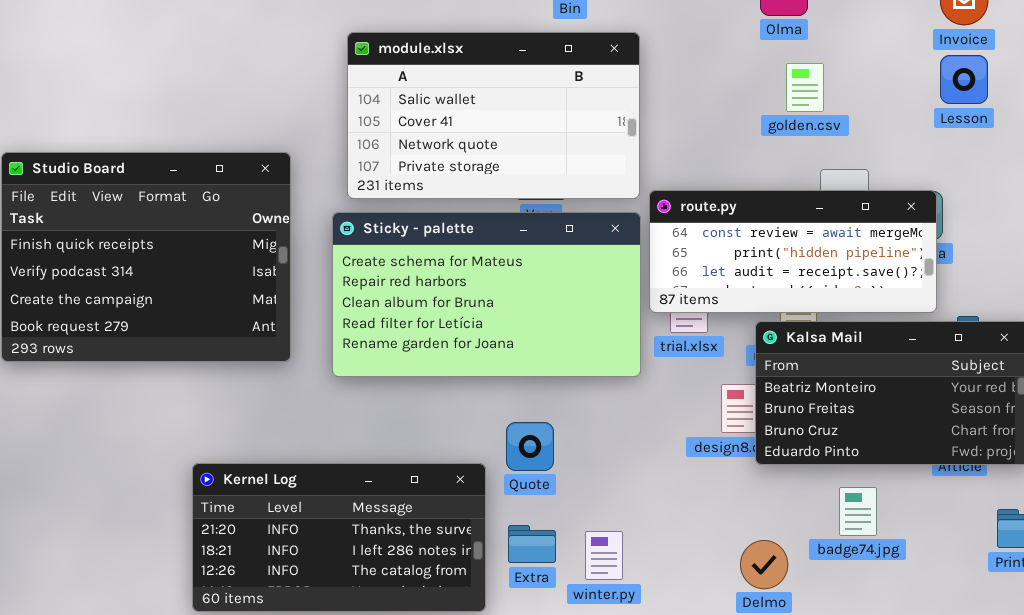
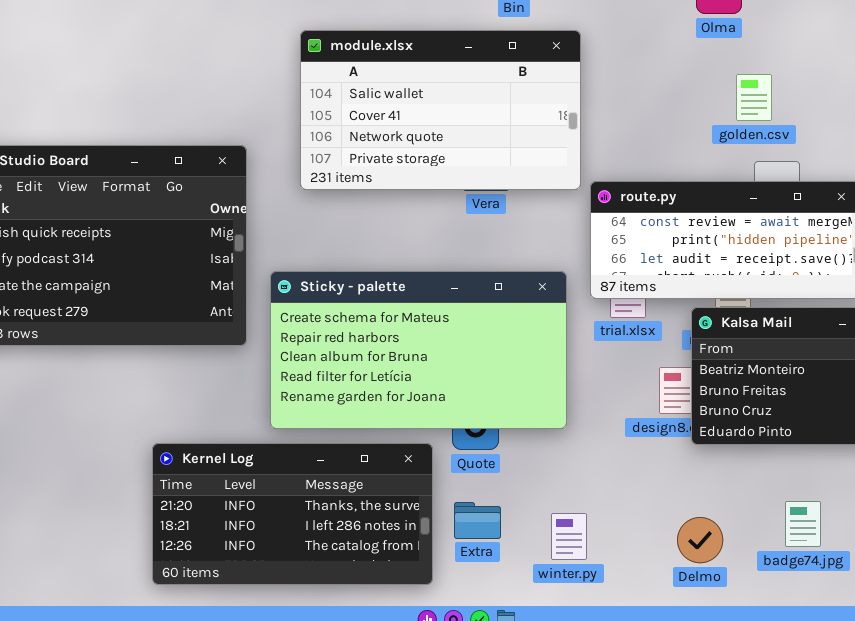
golden.csv: [786,63,824,112] -> [736,74,772,121], moved
Sticky - palette: [332,212,641,377] -> [270,271,567,429], moved
badge74.jpg: [839,487,877,536] -> [785,501,821,547], moved
winter.py: [585,531,623,580] -> [551,513,587,560], moved

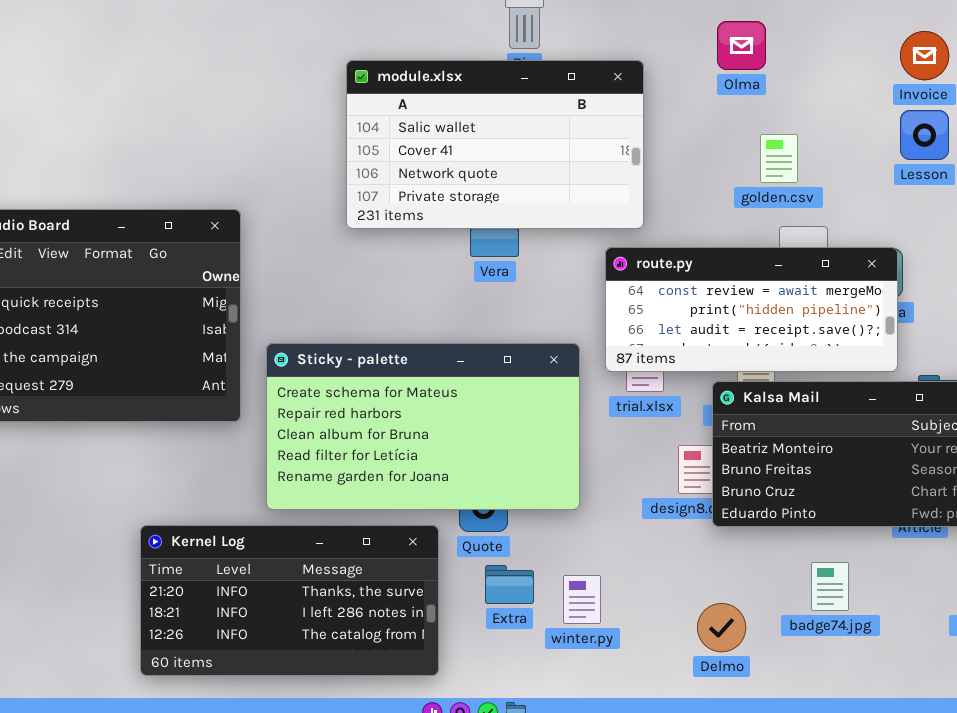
module.xlsx: [300,30,581,190] -> [346,60,644,229], moved
badge74.jpg: [785,501,821,547] -> [811,562,849,611], moved
Extra: [454,502,501,539] -> [485,565,534,604], moved
winter.py: [551,513,587,560] -> [563,575,601,624], moved

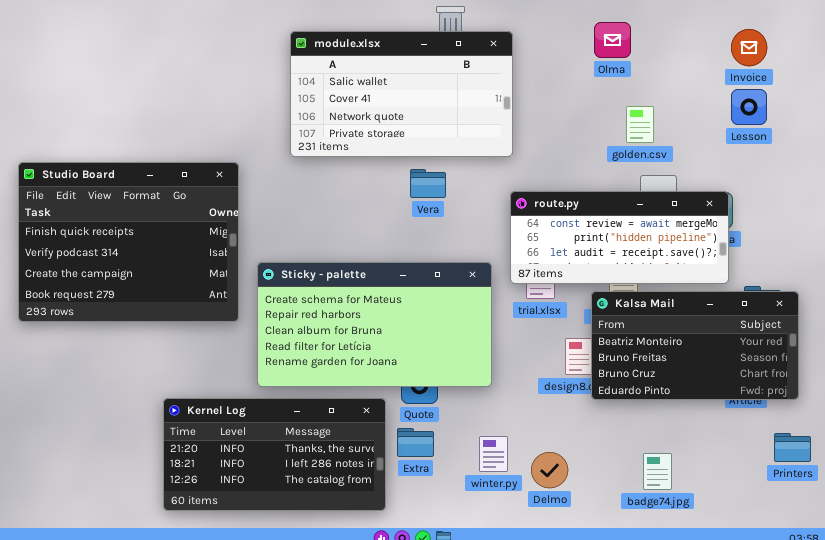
module.xlsx: [346,60,644,229] -> [290,31,513,157], moved
badge74.jpg: [811,562,849,611] -> [643,453,672,490], moved
Extra: [485,565,534,604] -> [397,428,434,457], moved
Delmo: [697,603,746,652] -> [531,452,568,488], moved

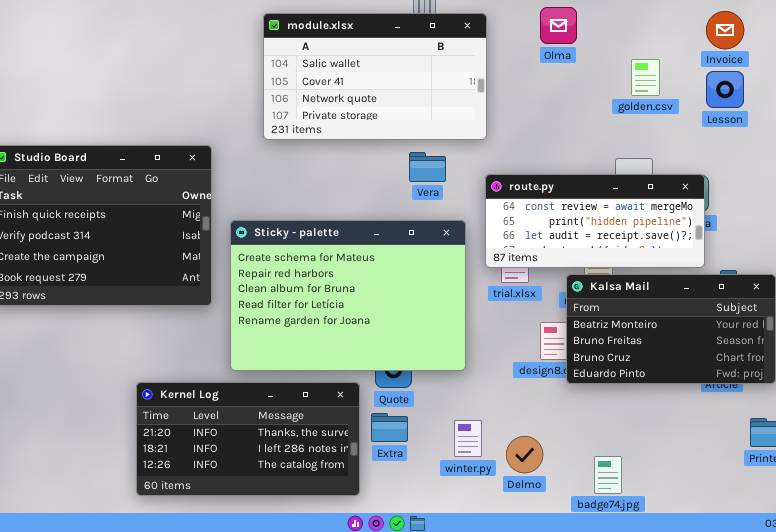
Olma: [594,22,631,58] -> [540,7,577,44], moved
golden.csv: [626,106,654,143] -> [631,59,660,96], moved
Vera: [410,169,446,198] -> [409,152,446,182], moved
Sticky - palette: [257,262,492,387] -> [230,220,466,371], resized
badge74.jpg: [643,453,672,490] -> [594,456,622,494], moved

